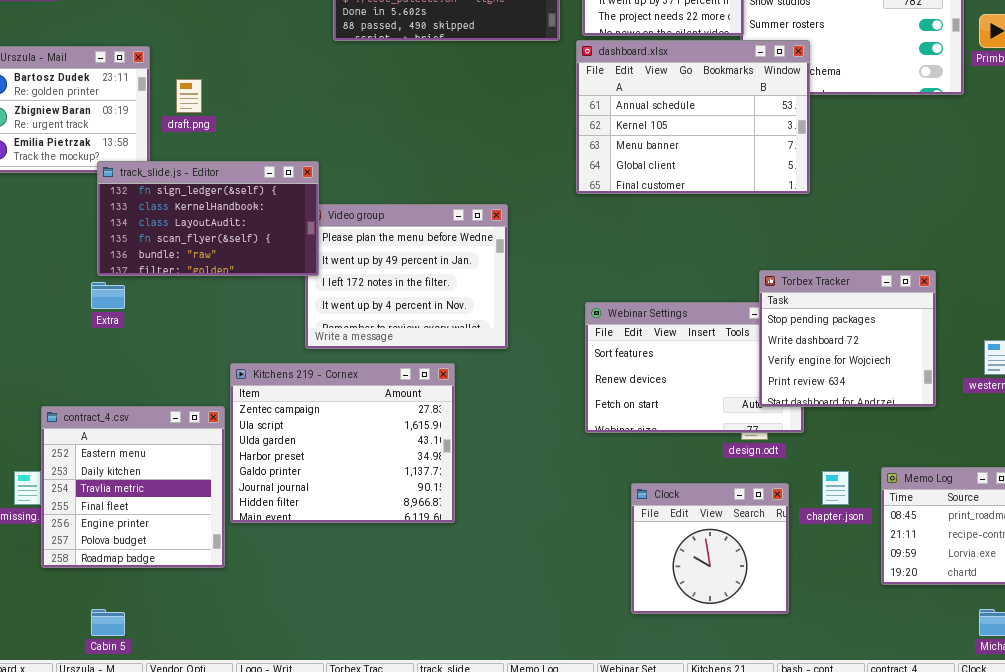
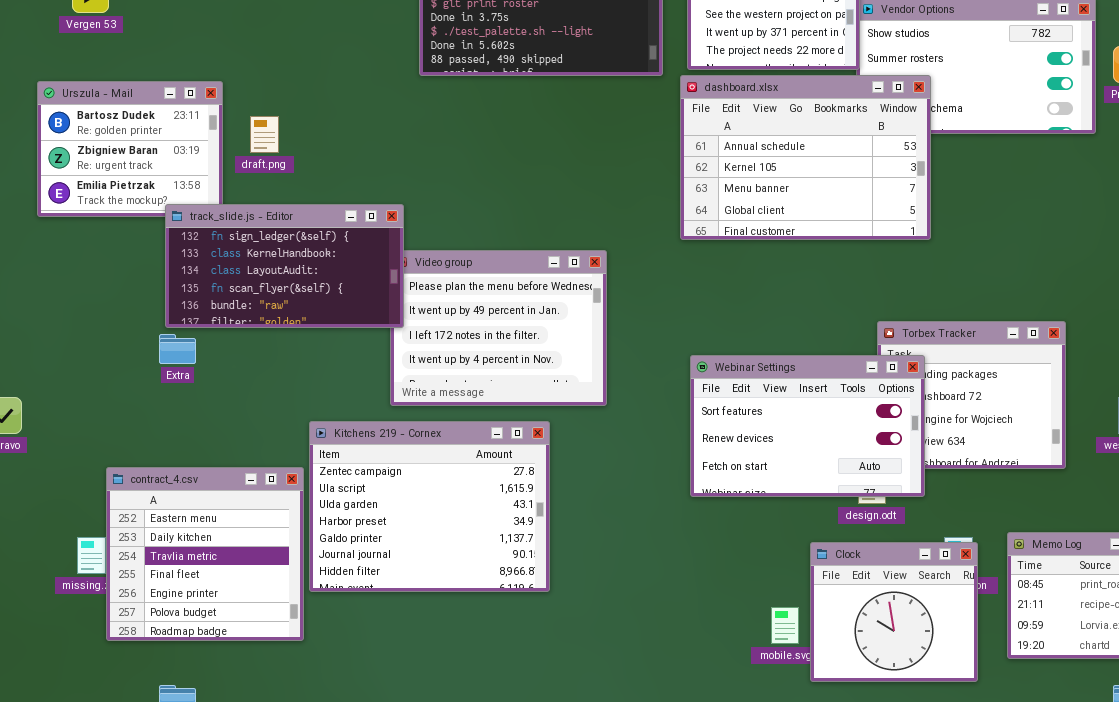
Webinar Settings: [585,302,804,433] -> [690,355,925,497], raised
Clock: [631,483,789,614] -> [810,542,978,682], moved

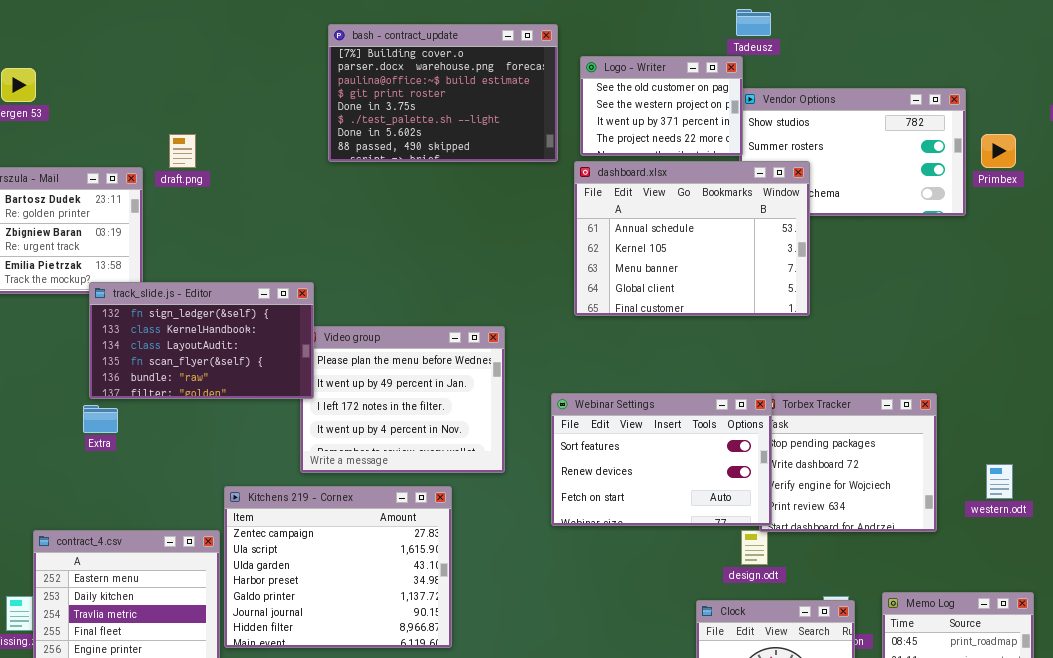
draft.png: [250,116,279,153] -> [169,134,196,168], moved
Webinar Settings: [690,355,925,497] -> [551,393,772,526], moved

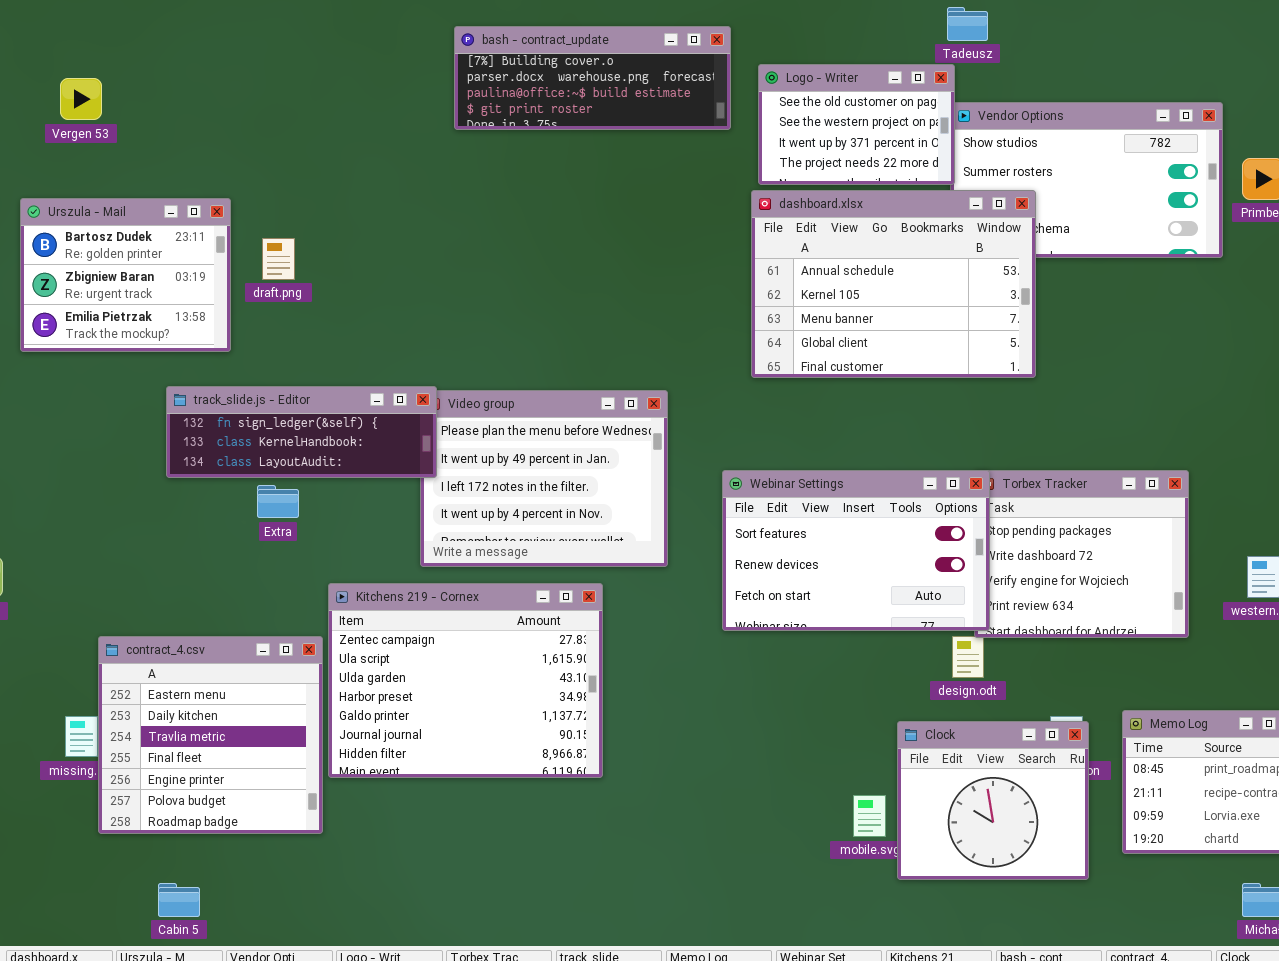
bash - contract_update: [328,24,558,162] -> [454,26,731,130], resized
draft.png: [169,134,196,168] -> [262,238,295,280], moved
track_slide.js - Editor: [89,282,314,399] -> [166,386,437,478], resized
Extra: [83,405,118,433] -> [257,485,299,518], moved

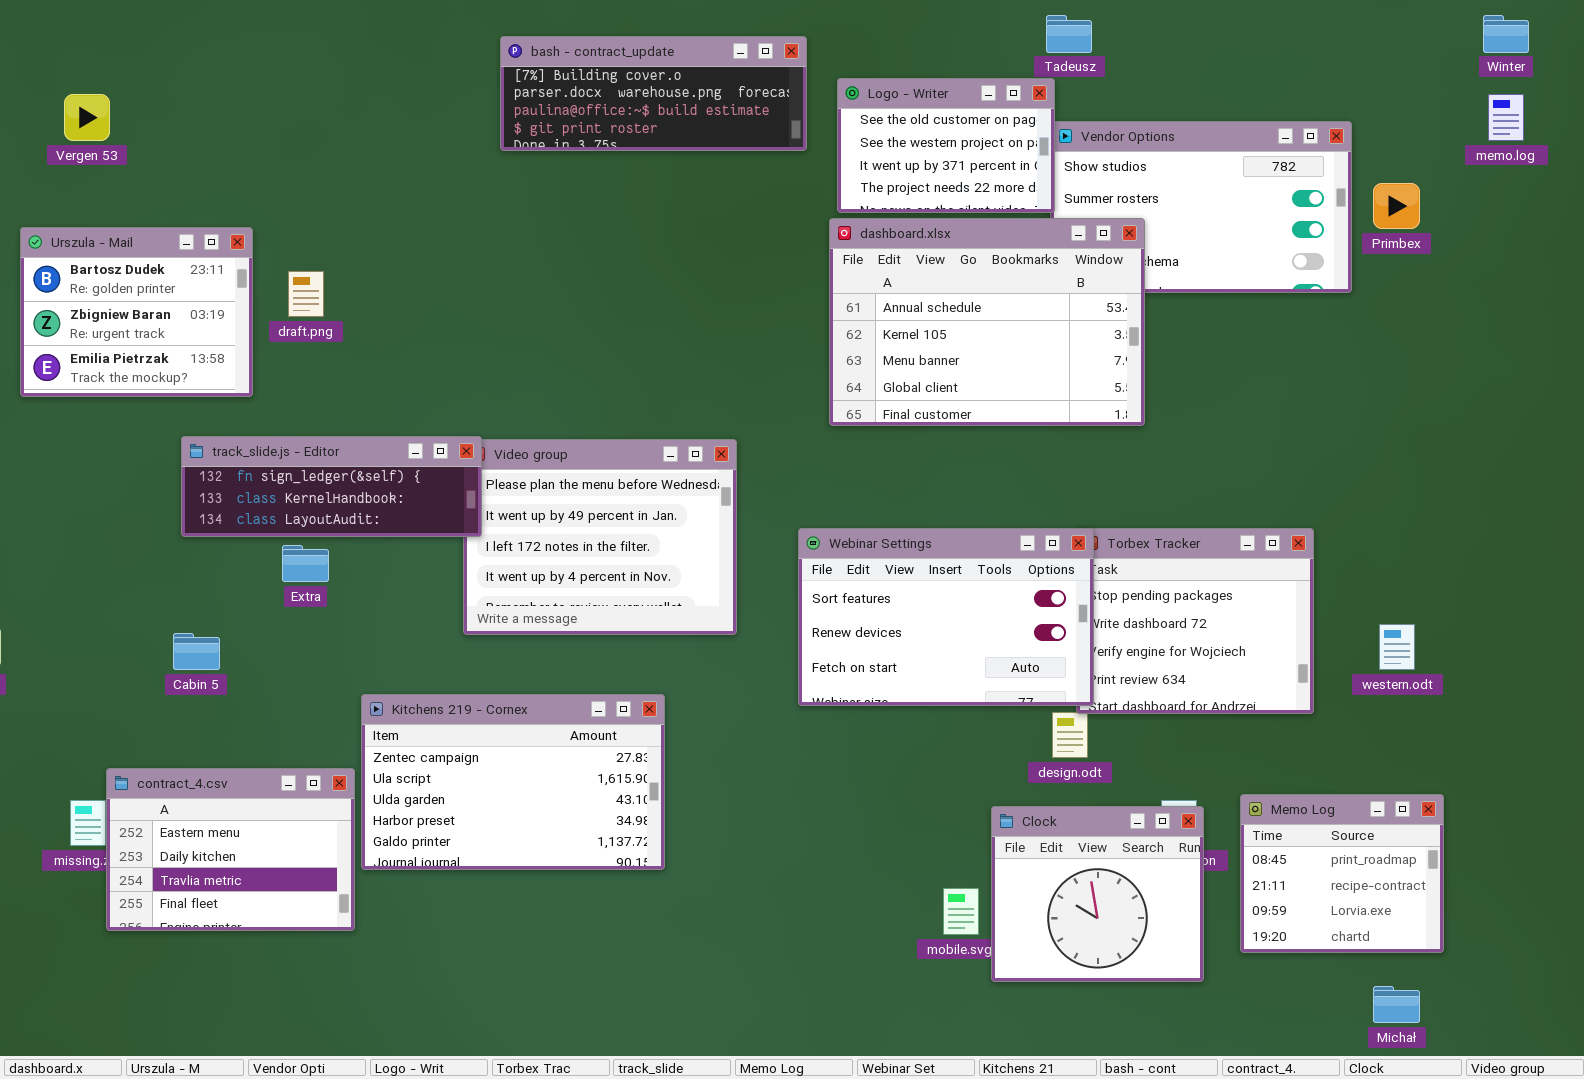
Kitchens 219 - Cornex: [328,583,603,778] -> [361,694,665,870], resized
contract_4.csv: [98,636,323,834] -> [106,768,355,931], resized
Cabin 5: [158,883,200,917] -> [173,633,220,670], moved

